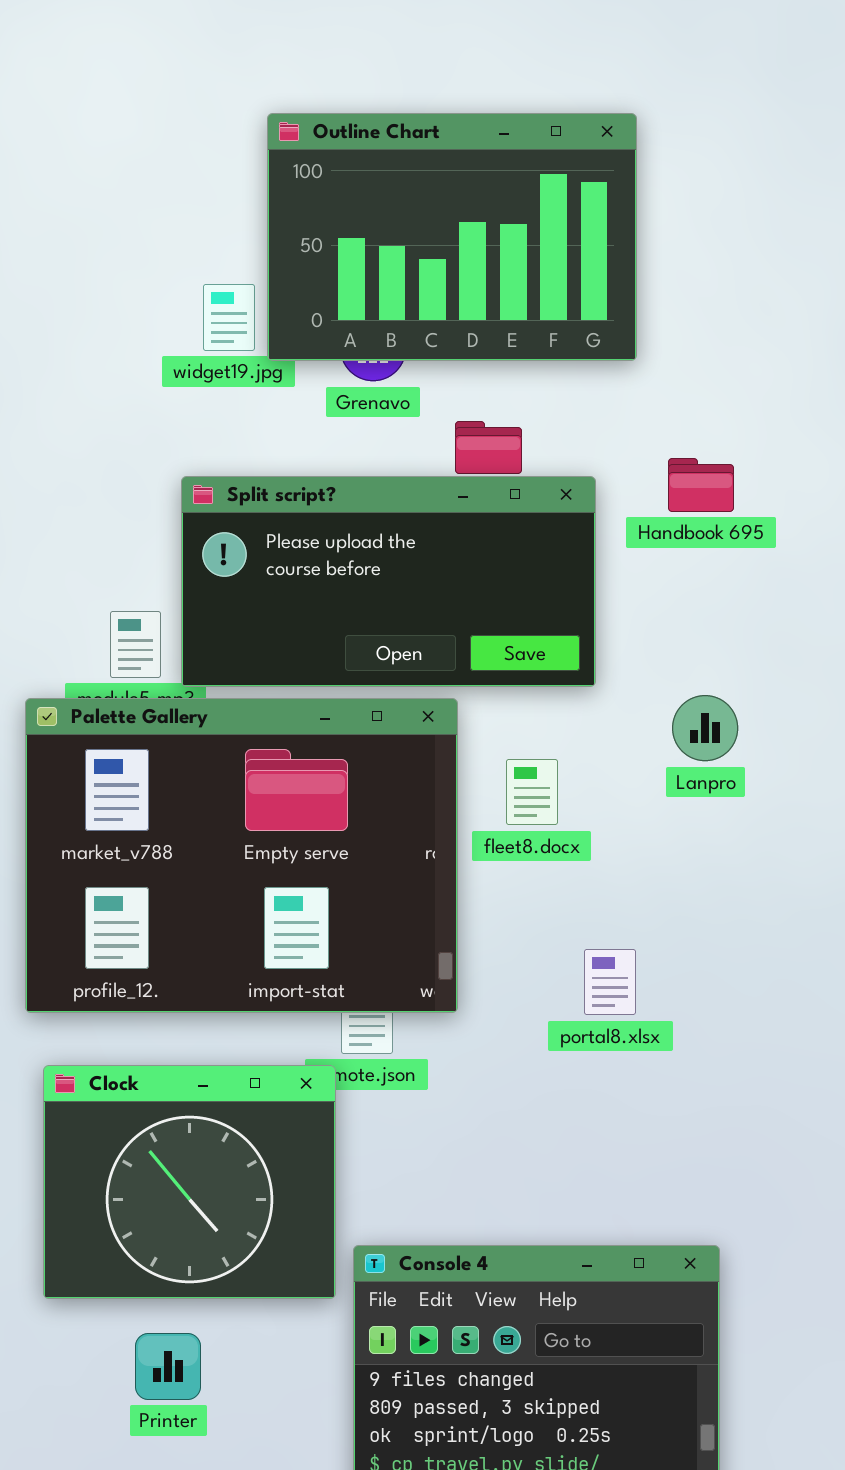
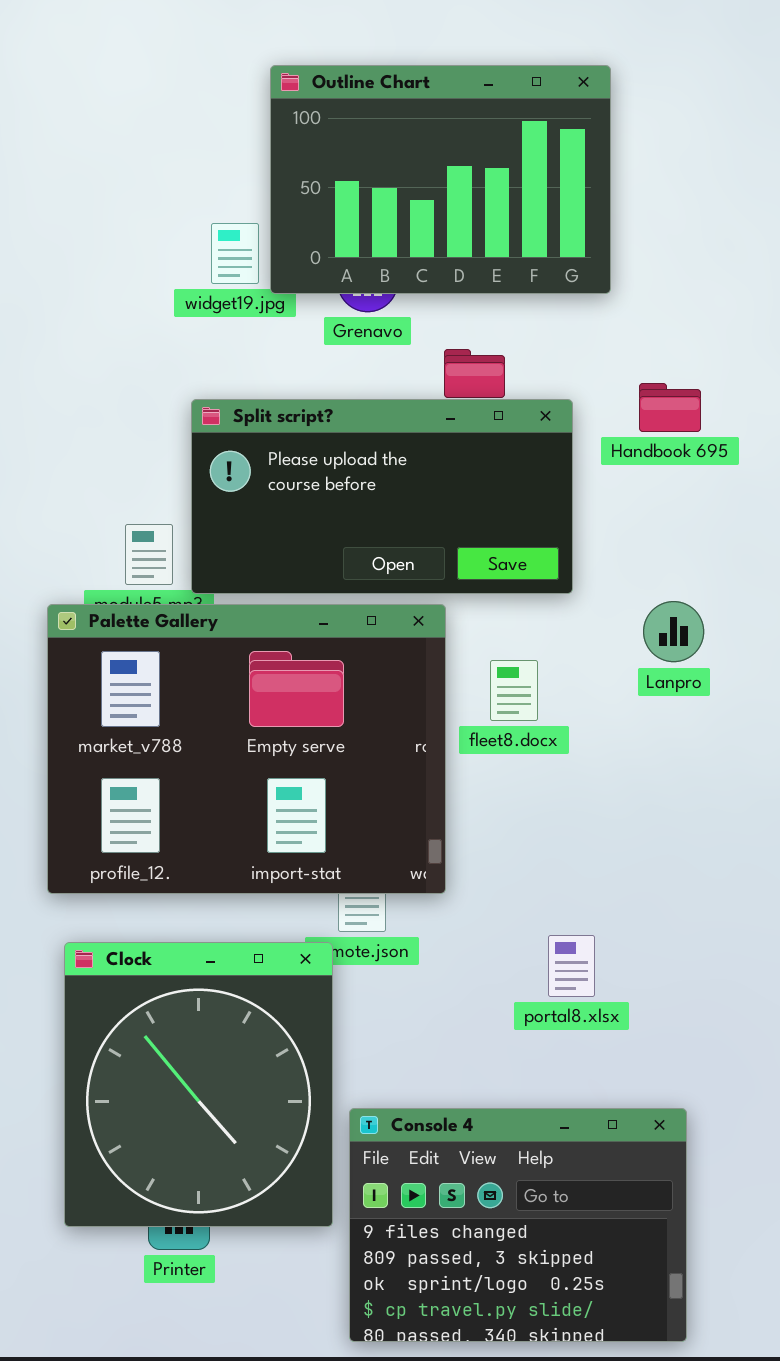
portal8.xlsx: [584,949,636,1015] -> [548,935,595,997], moved
Clock: [43,1065,336,1299] -> [64,942,333,1227], resized

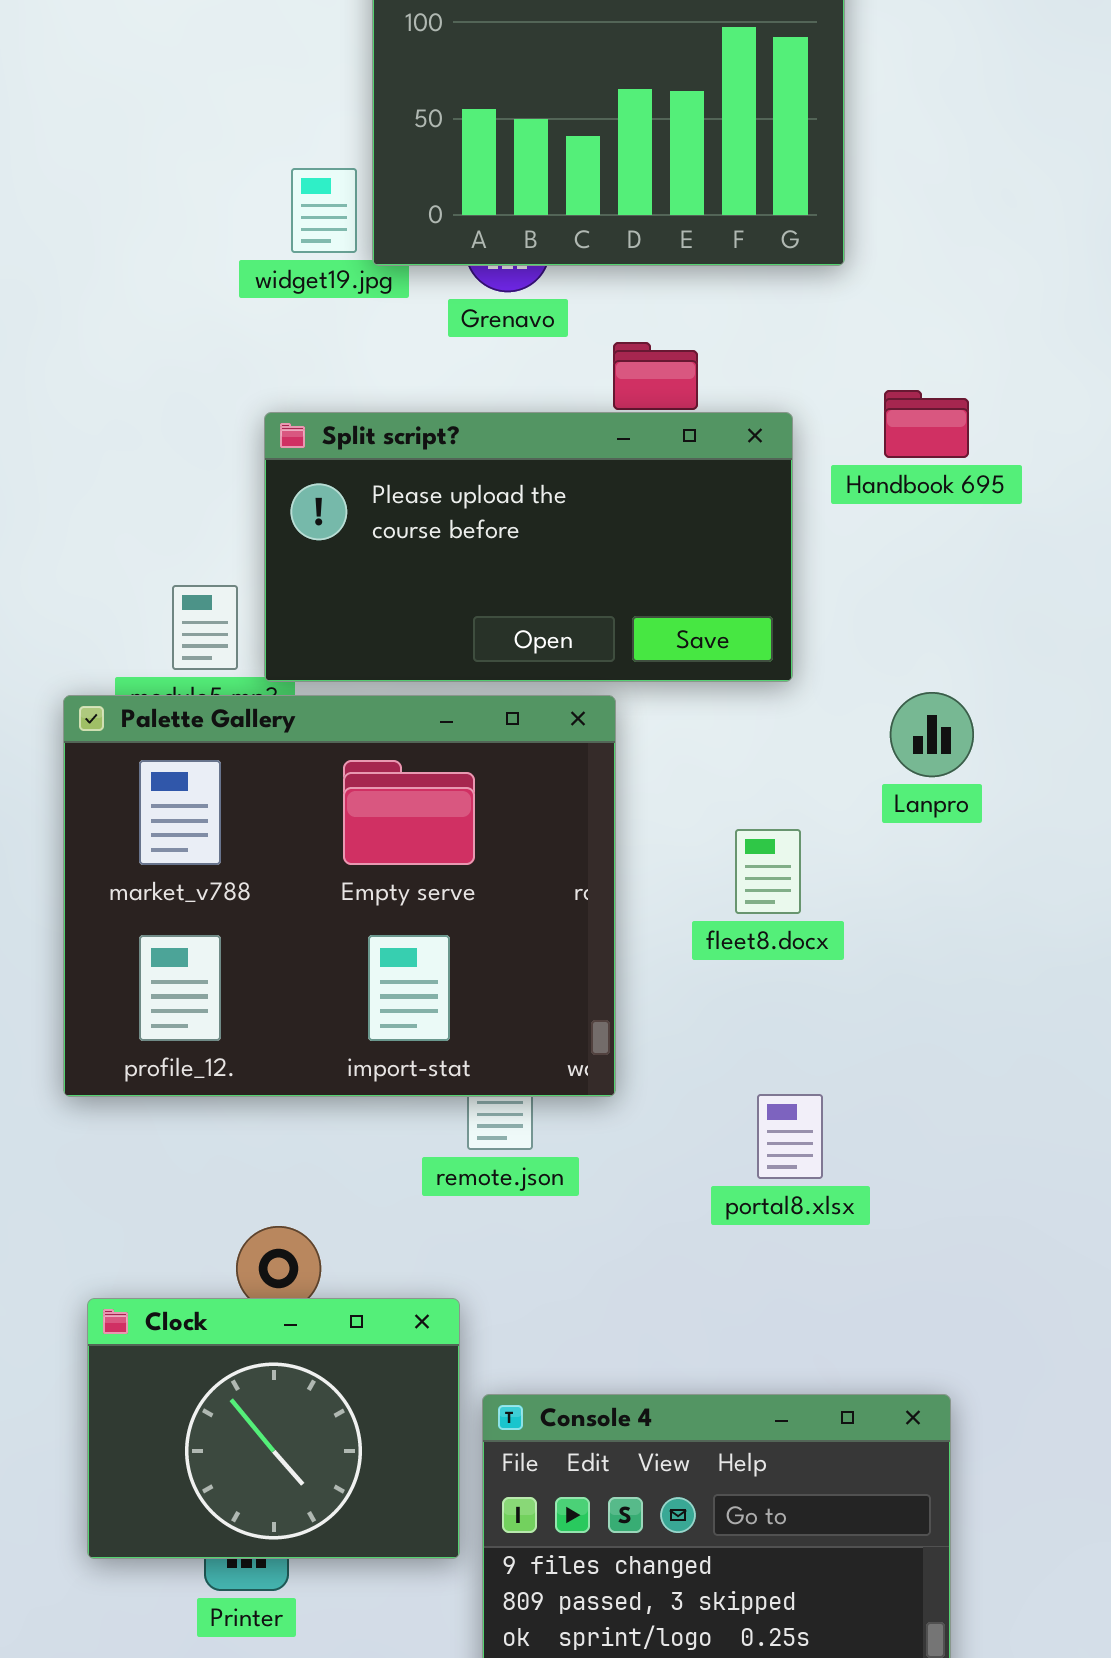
fleet8.docx: [490,660,538,721] -> [735,829,801,914], moved
portal8.xlsx: [548,935,595,997] -> [757,1094,823,1179], moved
Clock: [64,942,333,1227] -> [87,1298,460,1559], resized

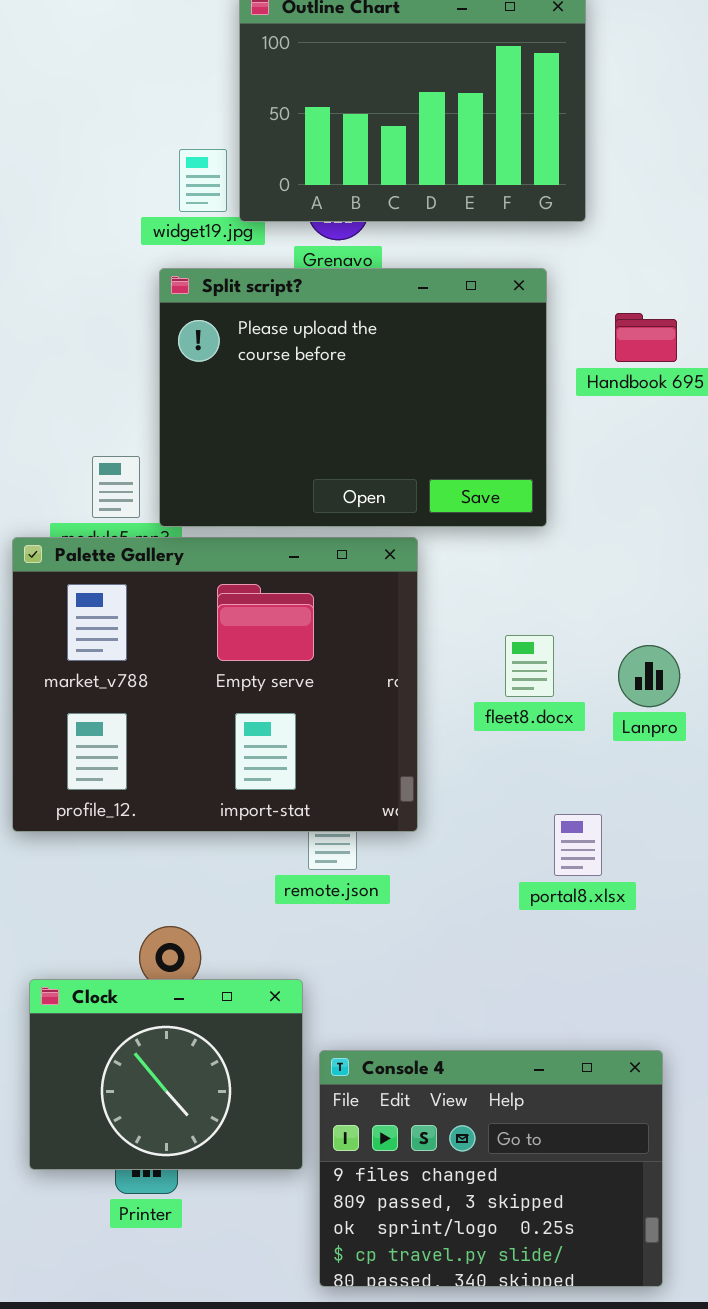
Split script?: [264,412,793,682] -> [159,268,547,527], resized
Lanpro: [890,692,974,777] -> [618,645,680,707], moved
portal8.xlsx: [757,1094,823,1179] -> [554,814,602,876], moved

